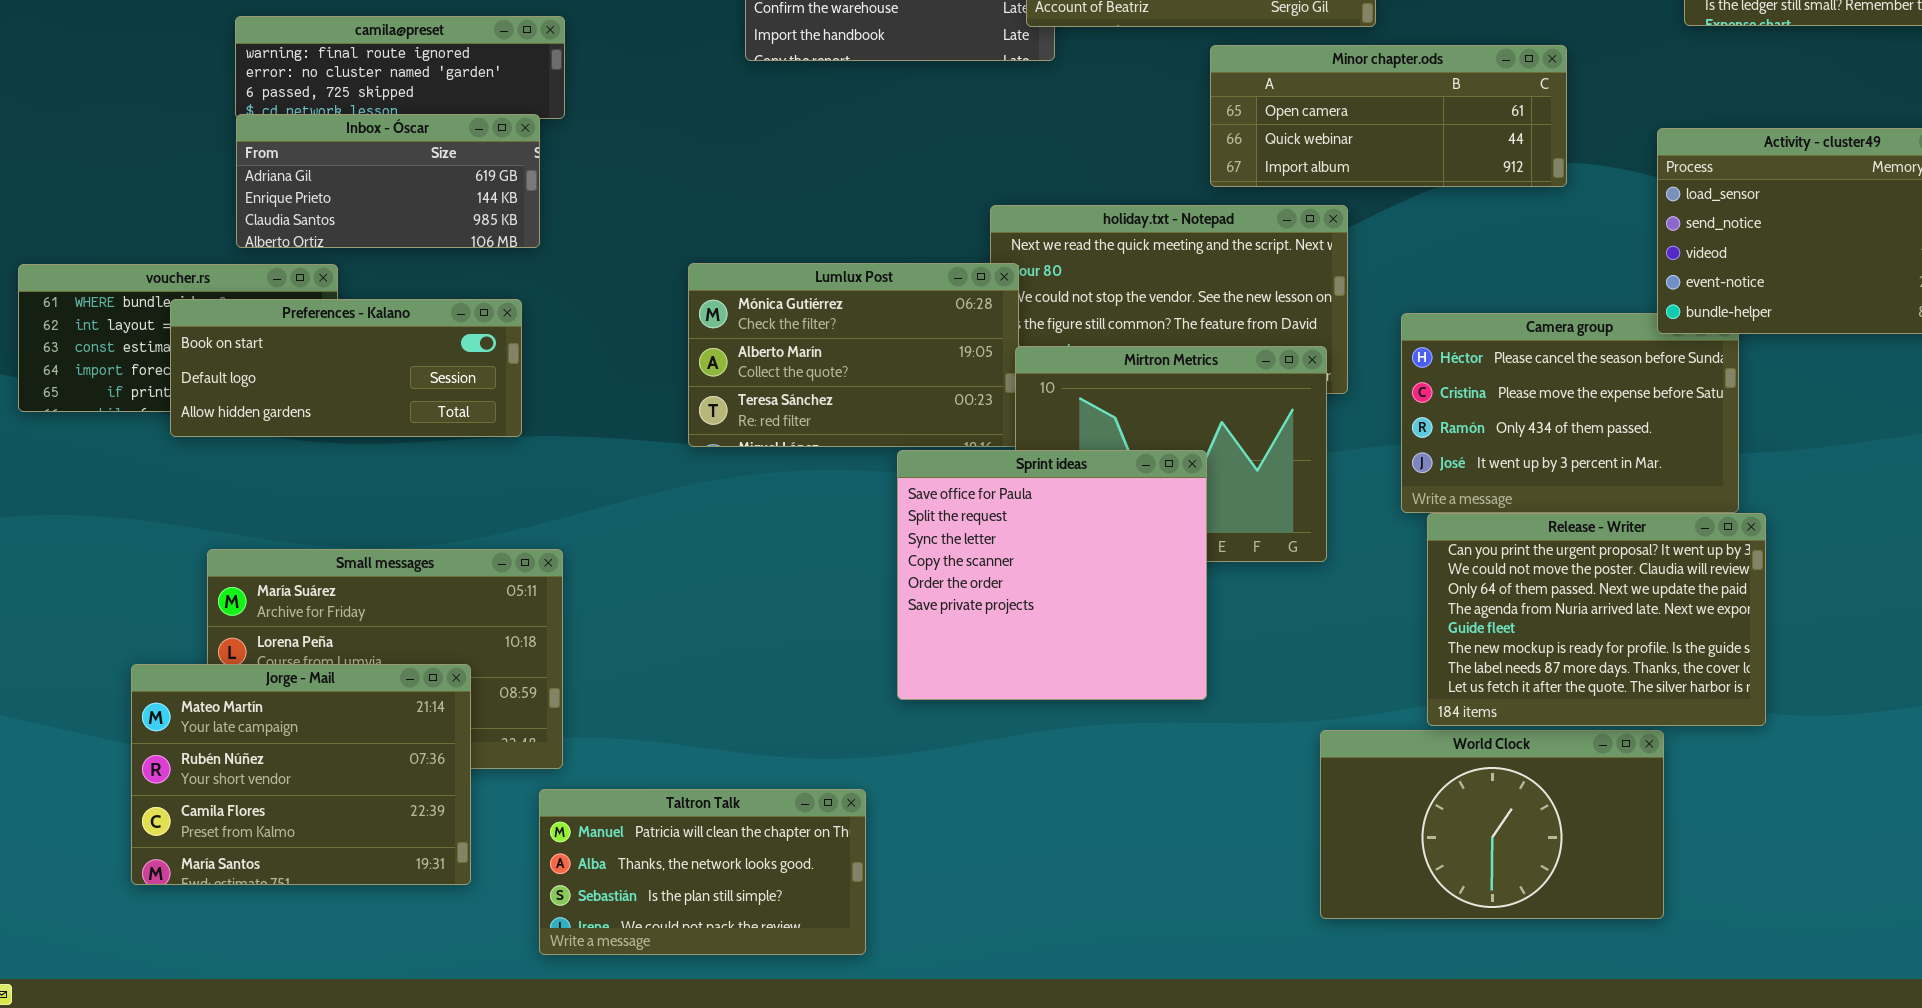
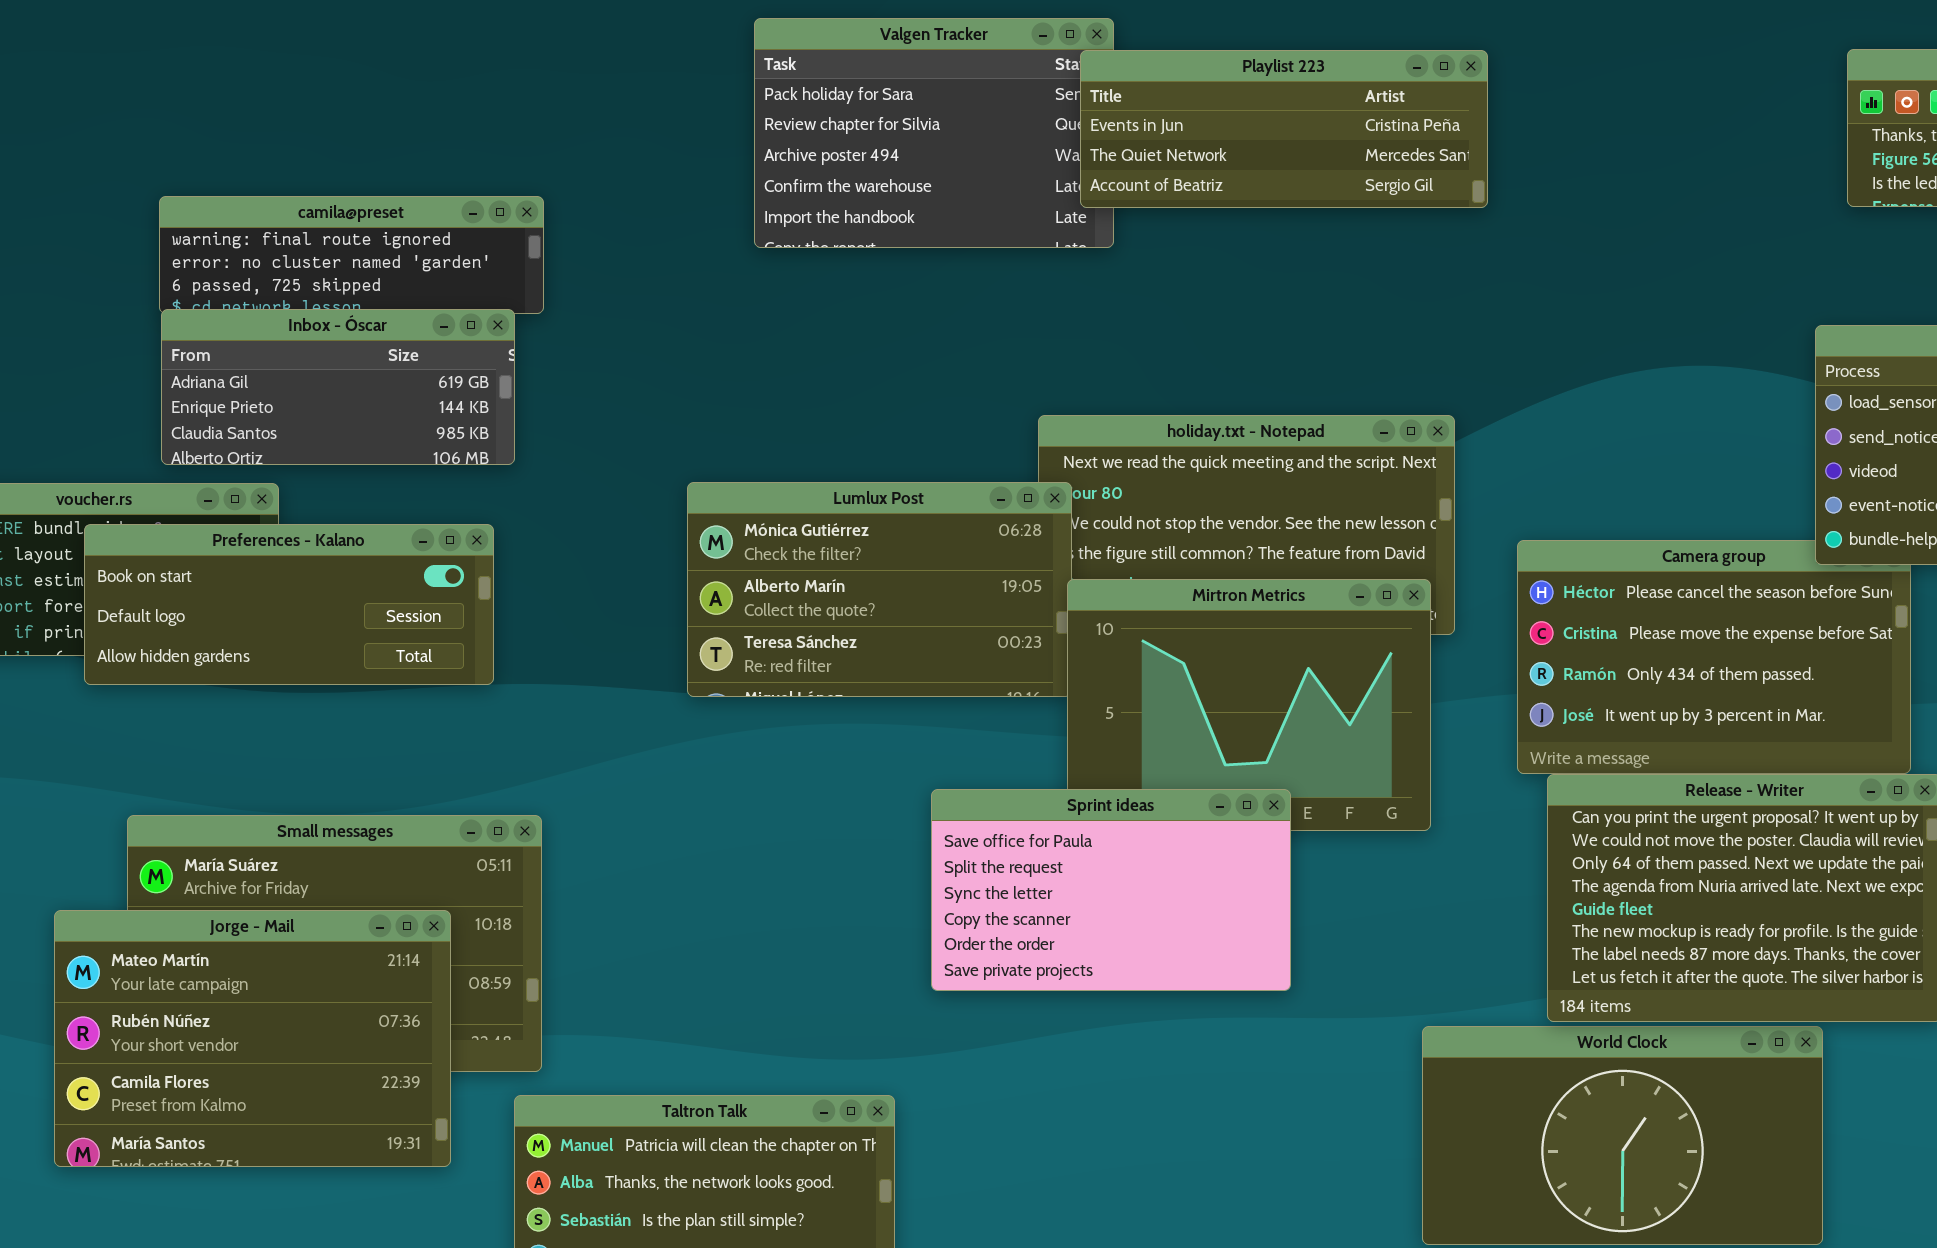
Minor chapter.ods: [1210,45,1567,187] -> none, closed
Sprint ideas: [897,450,1207,700] -> [931,789,1291,991], resized
Jorge - Mail: [131,664,471,885] -> [54,910,451,1167], moved

